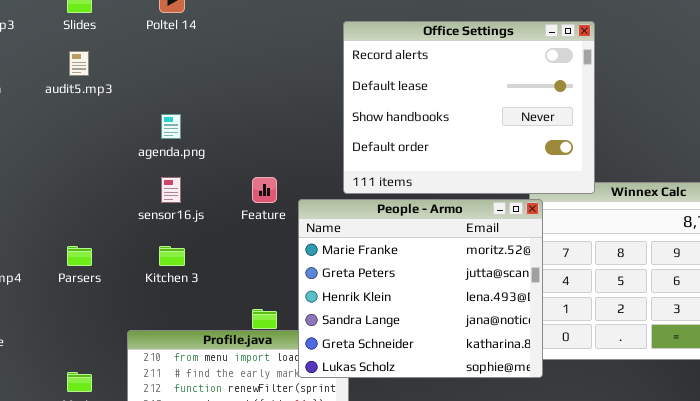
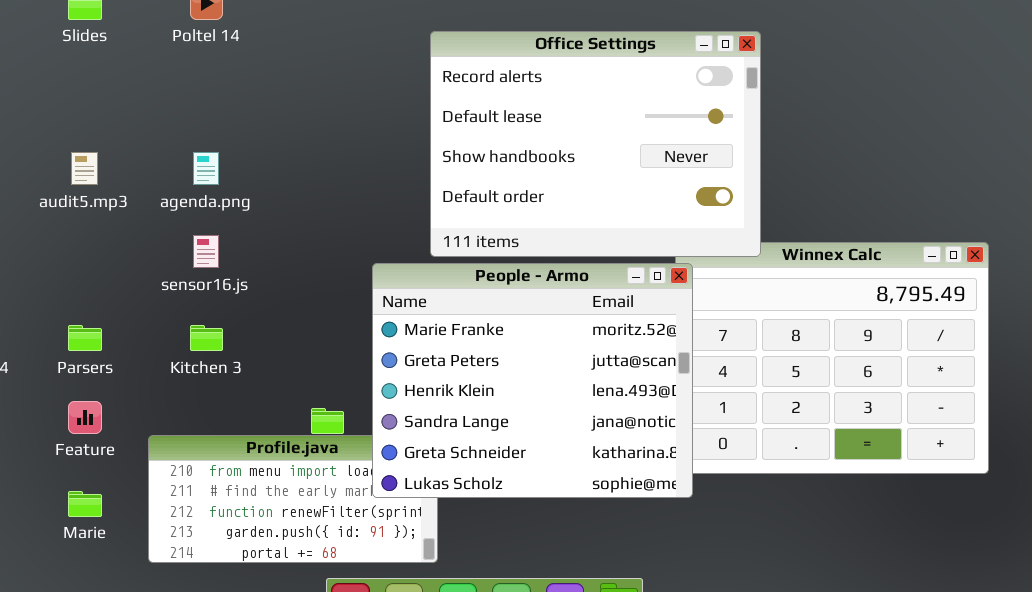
audit5.mp3: [69,51,89,76] -> [71,152,98,185], moved
Feature: [252,177,277,203] -> [68,401,102,434], moved

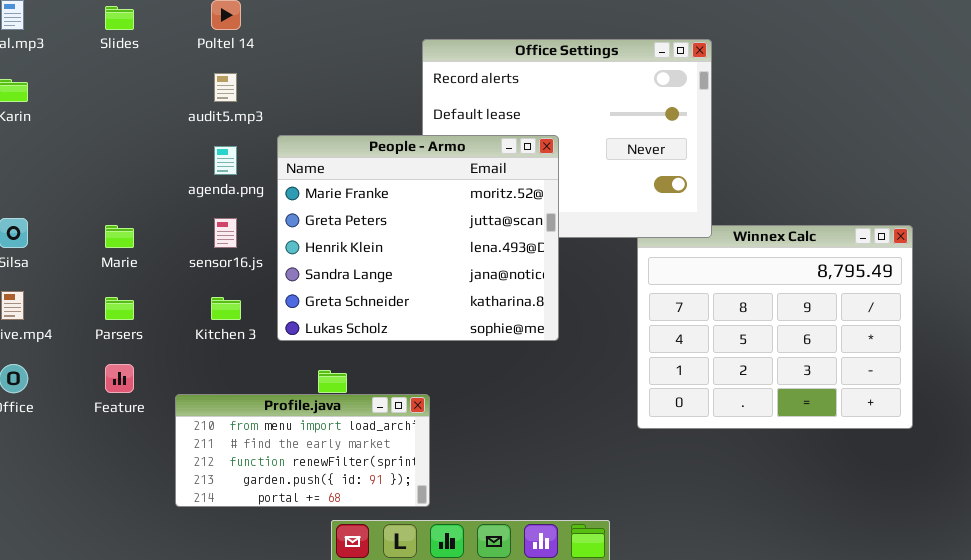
audit5.mp3: [71,152,98,185] -> [214,73,237,102], moved
People - Armo: [372,263,693,498] -> [277,135,559,341], moved
Marie: [68,491,102,517] -> [105,225,134,248], moved

